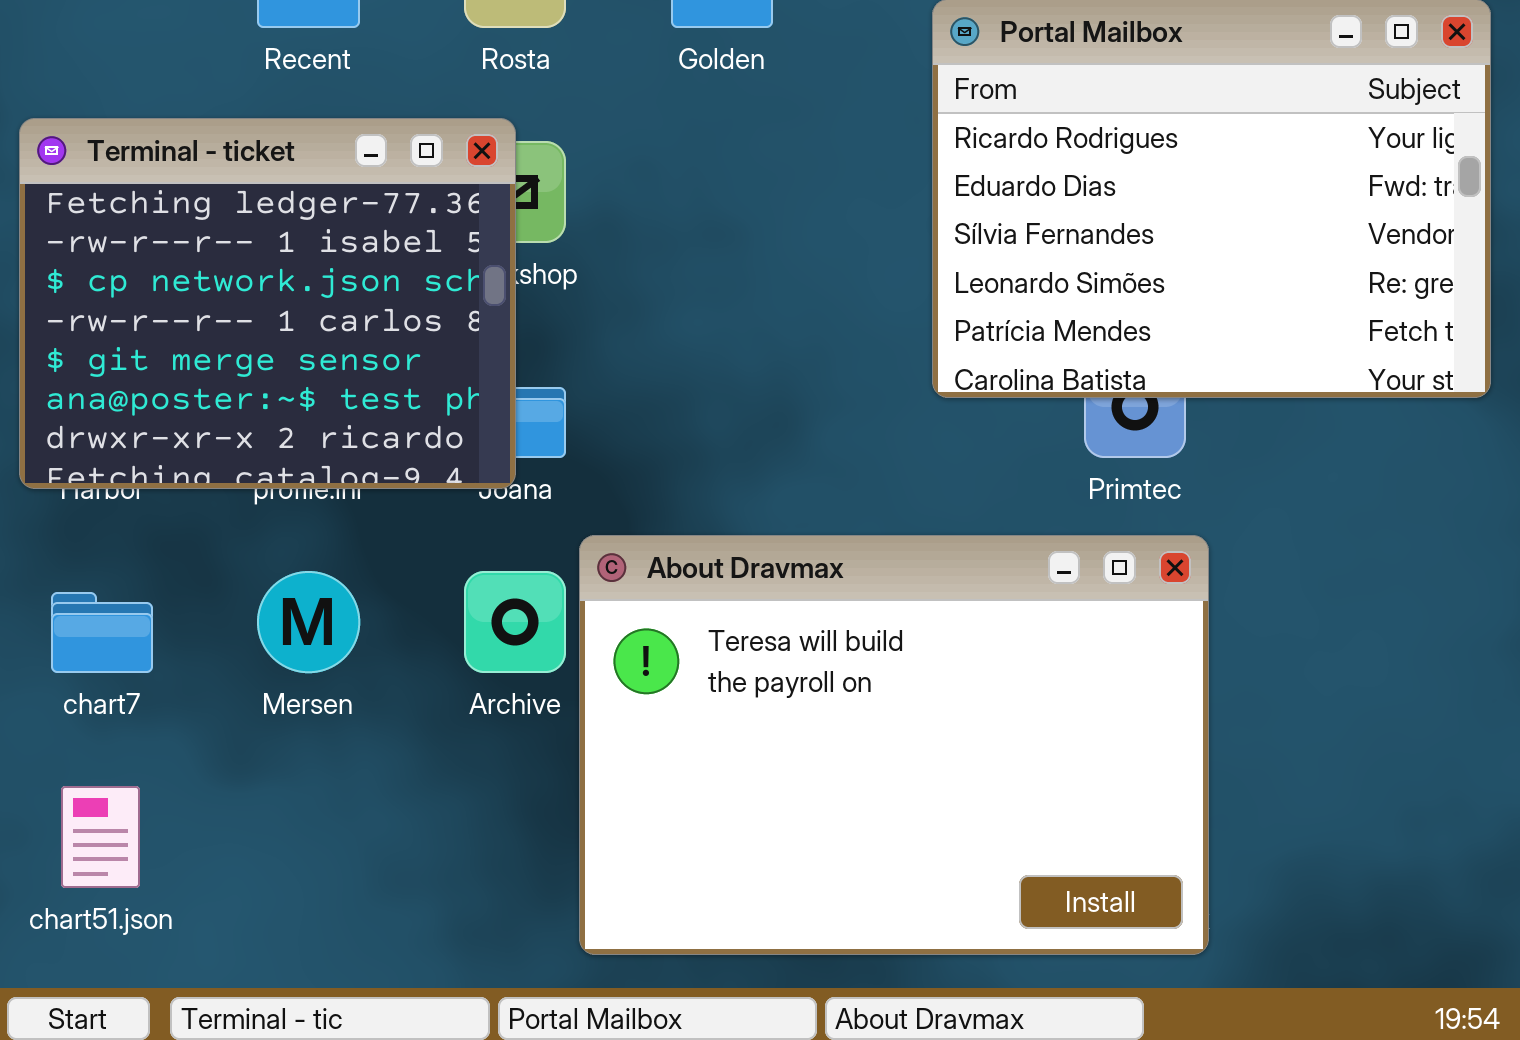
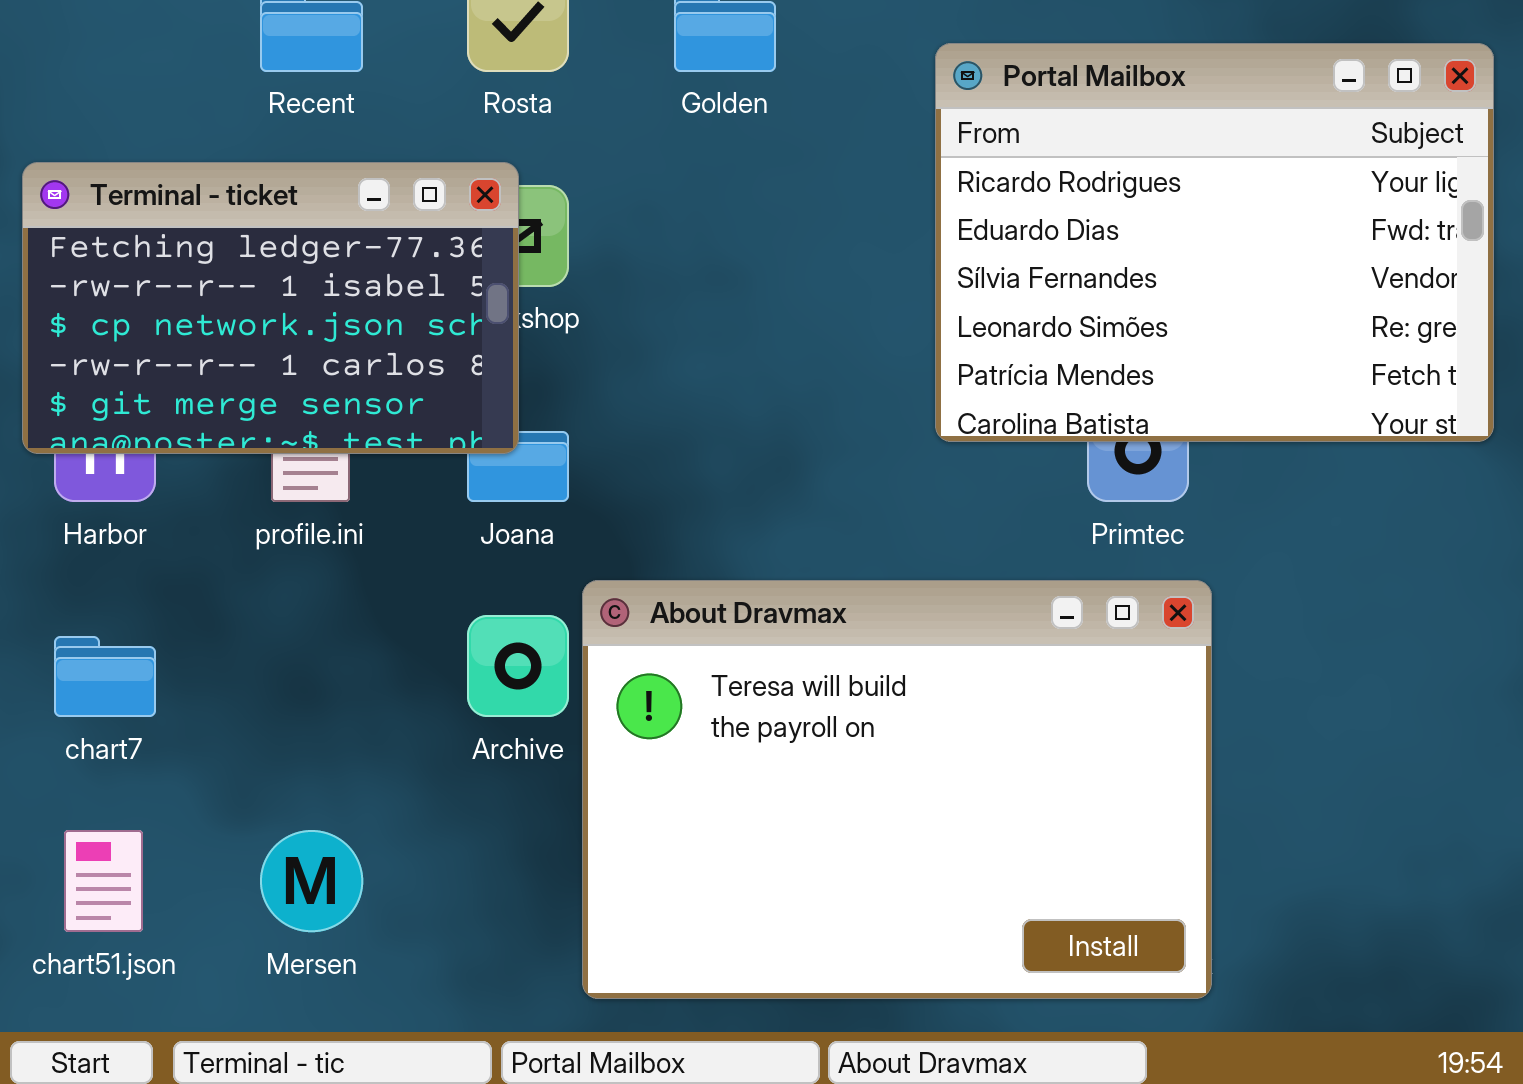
Terminal - ticket: [19,118,516,489] -> [22,162,519,454], resized
Mersen: [257,571,360,673] -> [260,830,363,932], moved

